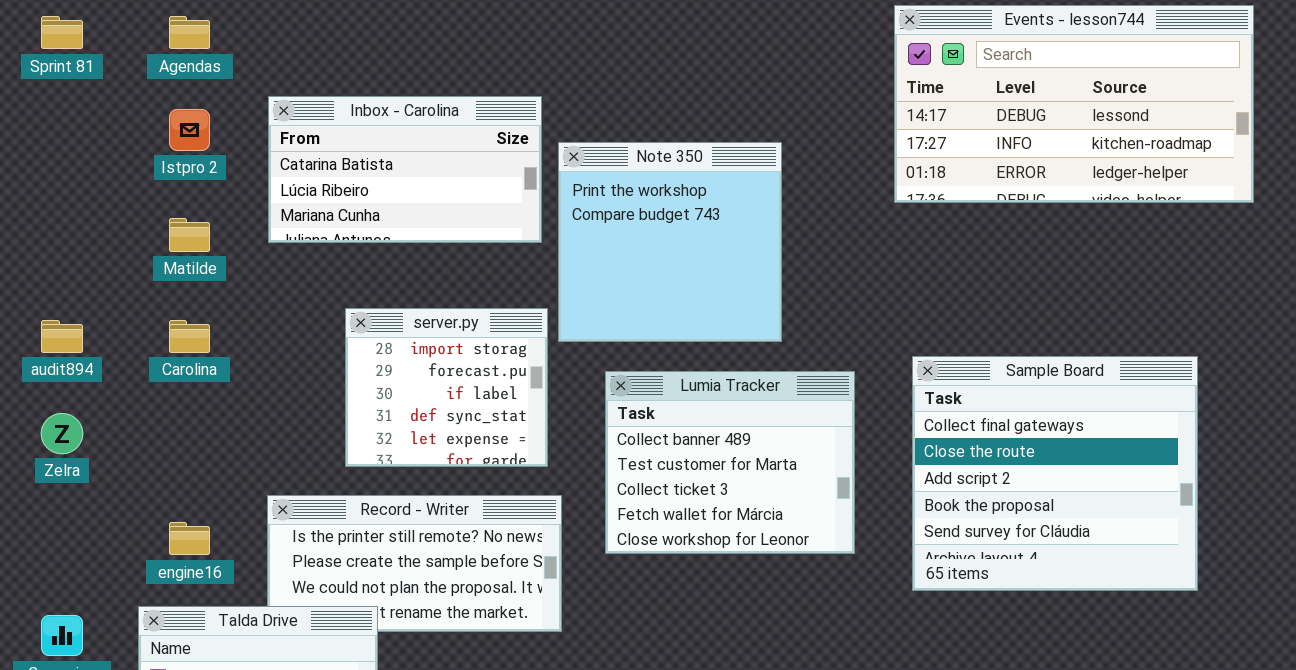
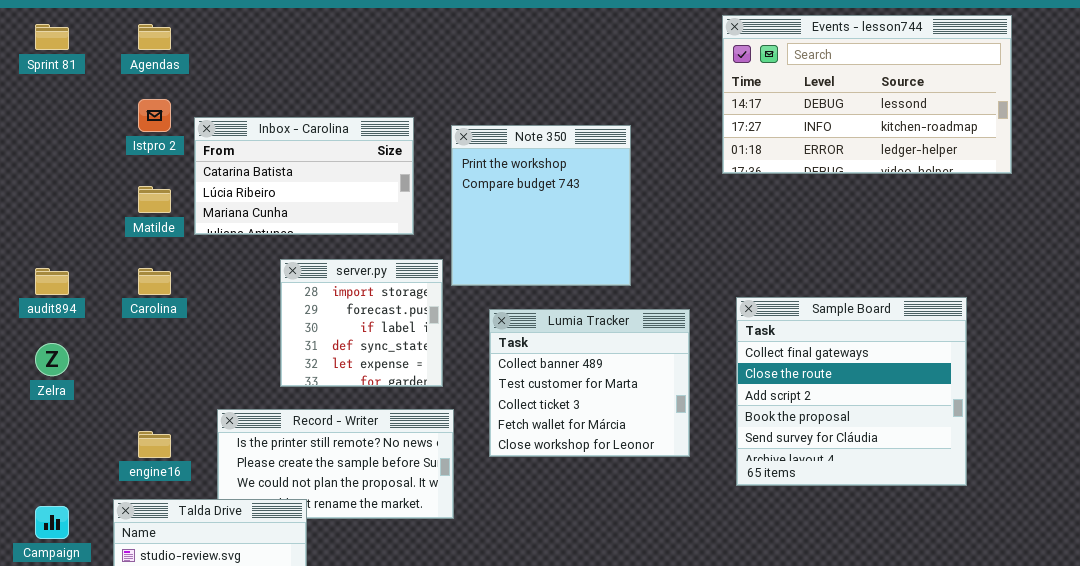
Inbox - Carolina: [268,96,542,243] -> [194,117,414,235], moved

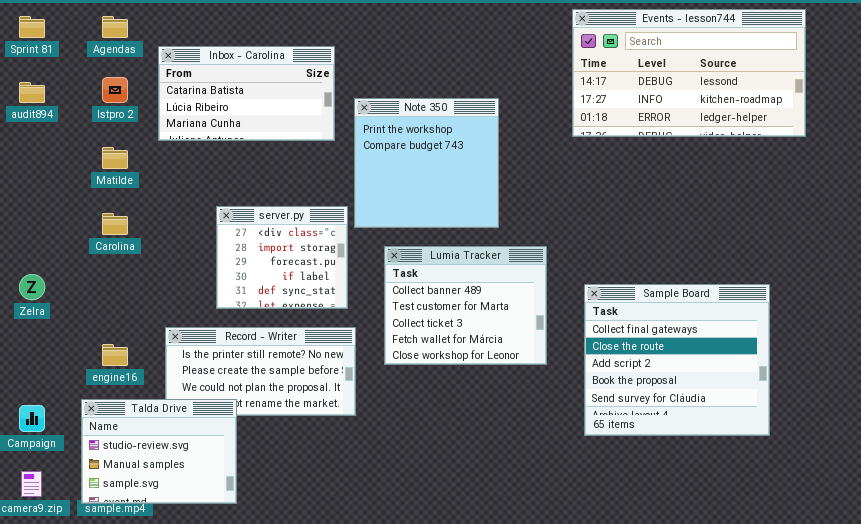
Inbox - Carolina: [194,117,414,235] -> [158,46,335,141], moved
server.py: [280,259,443,387] -> [216,206,348,309], scrolled up 1 row
audit894: [35,268,69,295] -> [19,82,45,103], moved
Sample Board: [736,297,967,486] -> [584,284,770,436], moved

